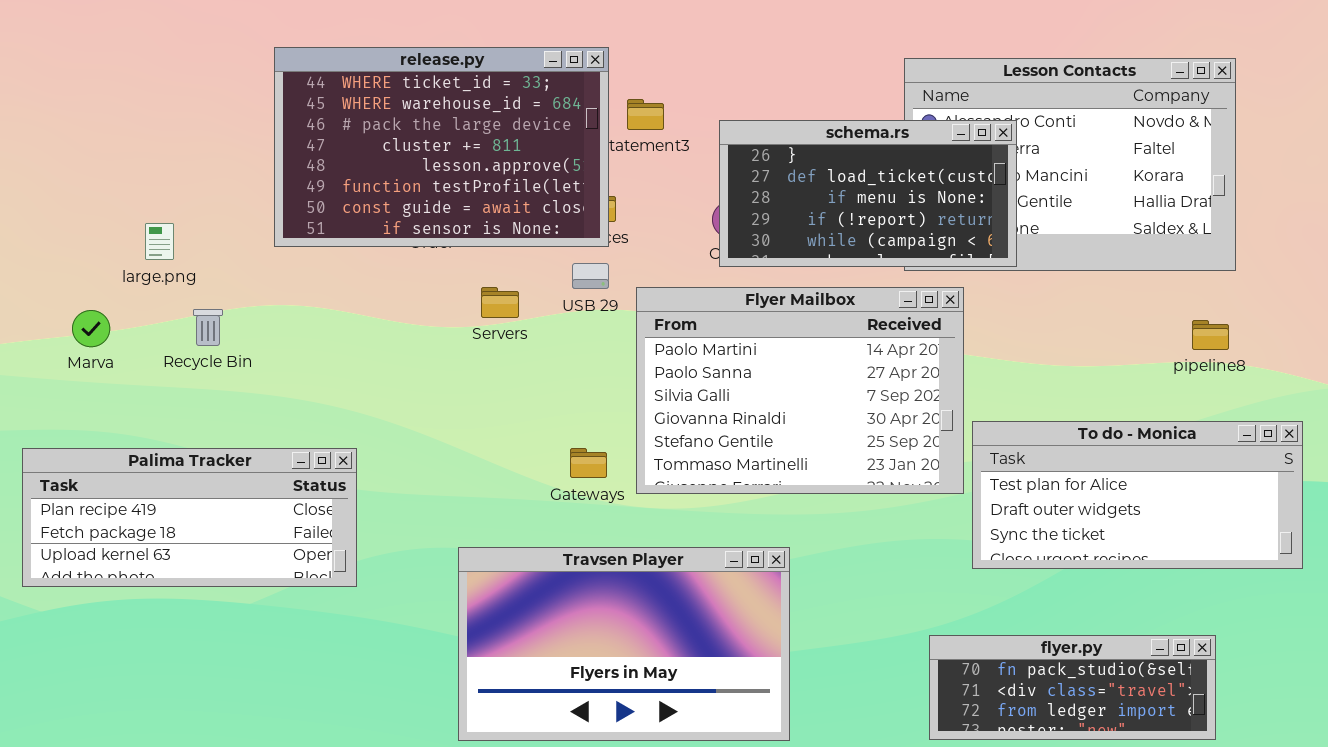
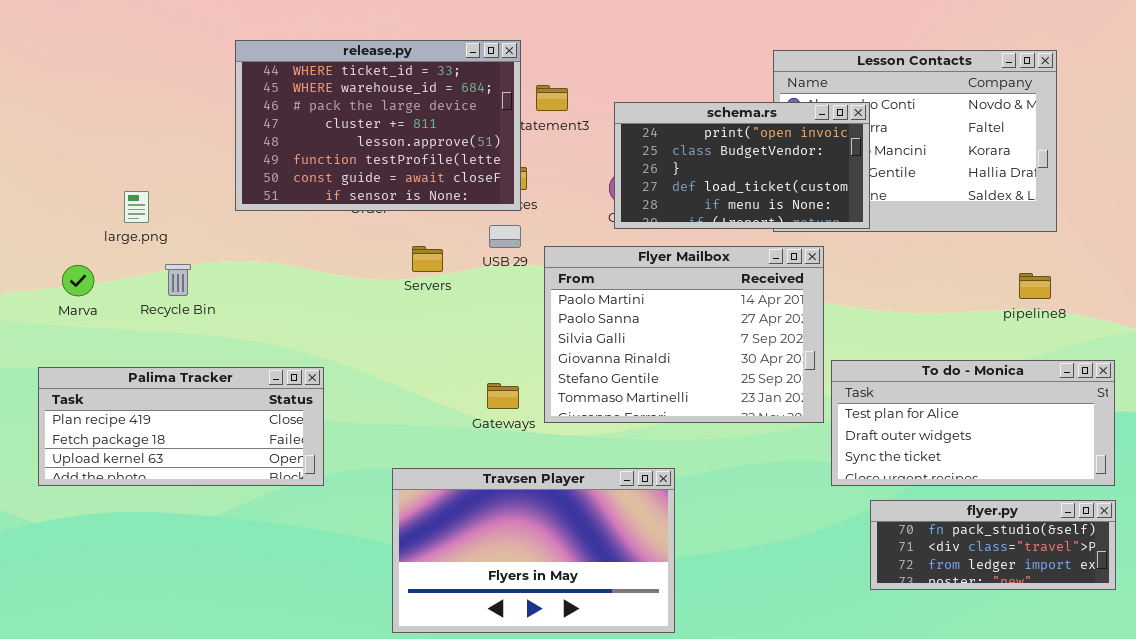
schema.rs: [719,120,1017,267] -> [614,102,870,229], scrolled up 2 rows
Palima Tracker: [22,448,357,587] -> [38,367,324,486], moved
flyer.py: [929,635,1216,740] -> [870,500,1116,590], moved

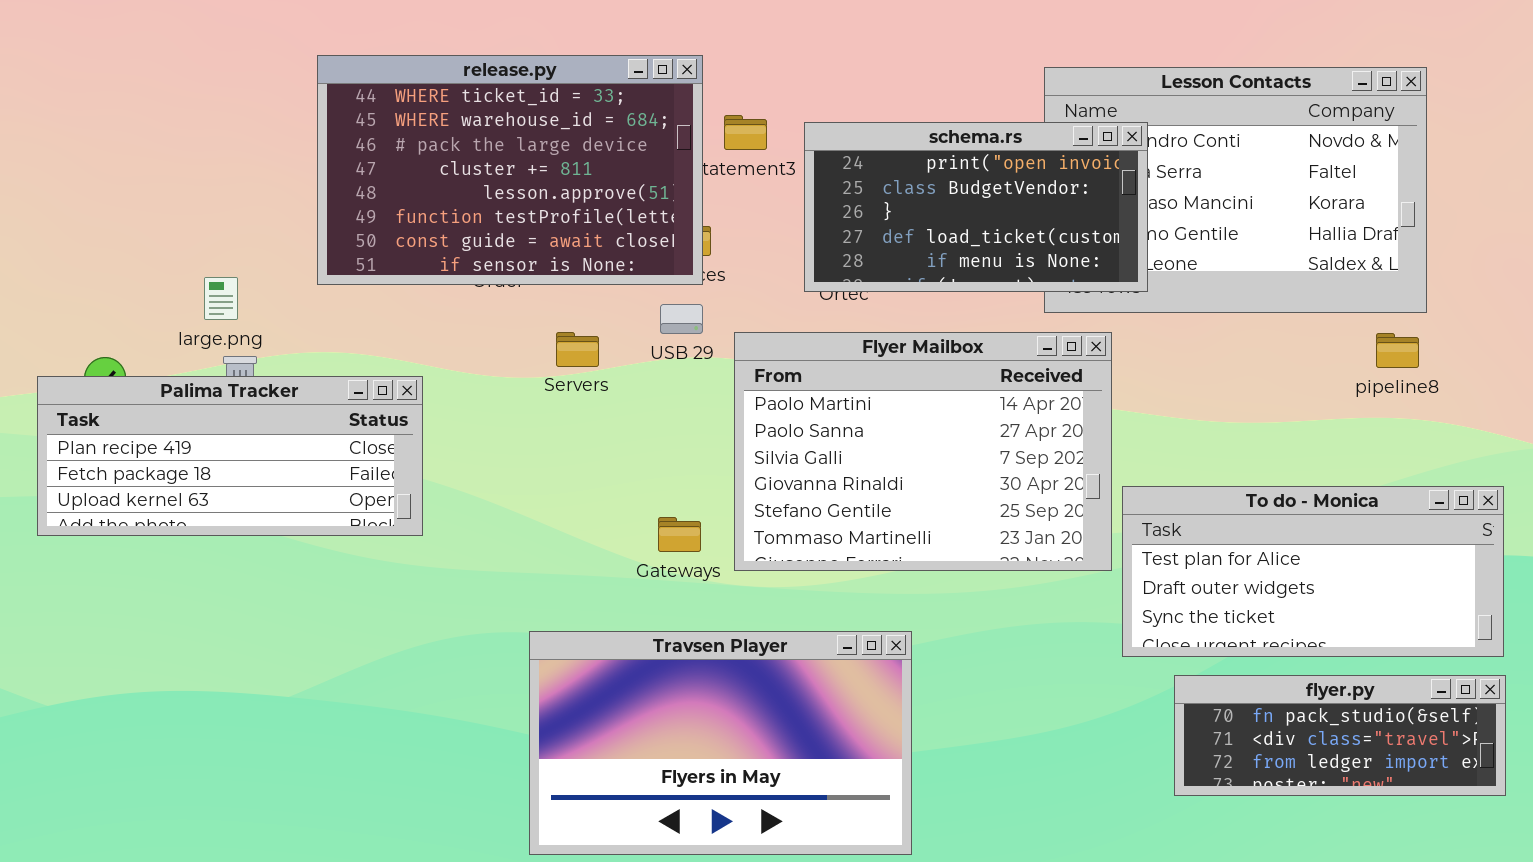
schema.rs: [614,102,870,229] -> [804,122,1148,292], moved
large.png: [124,191,149,223] -> [204,277,238,320], moved
pipeline8: [1019,273,1051,299] -> [1376,333,1419,368], moved
Palima Tracker: [38,367,324,486] -> [37,376,423,536], moved

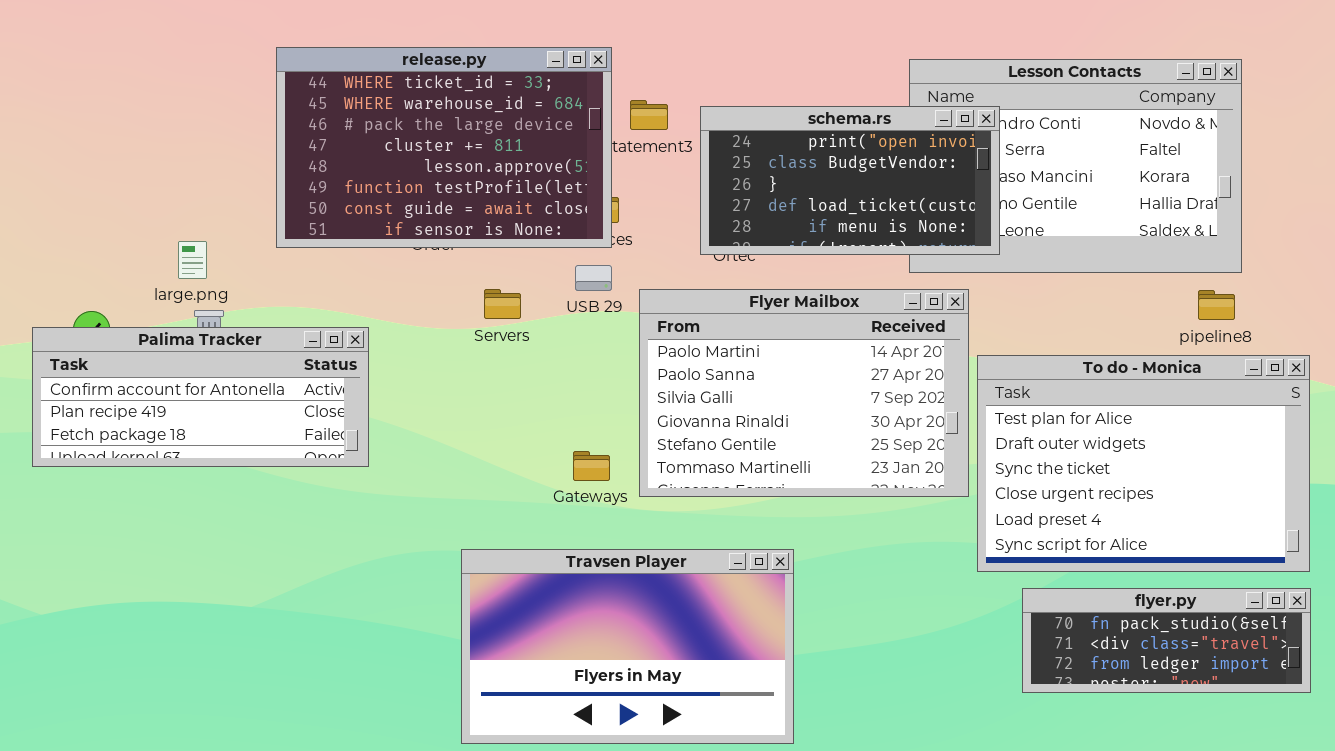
Palima Tracker: [37,376,423,536] -> [32,327,369,467], scrolled up 1 row
To do - Monica: [1122,486,1504,657] -> [977,355,1310,572], resized

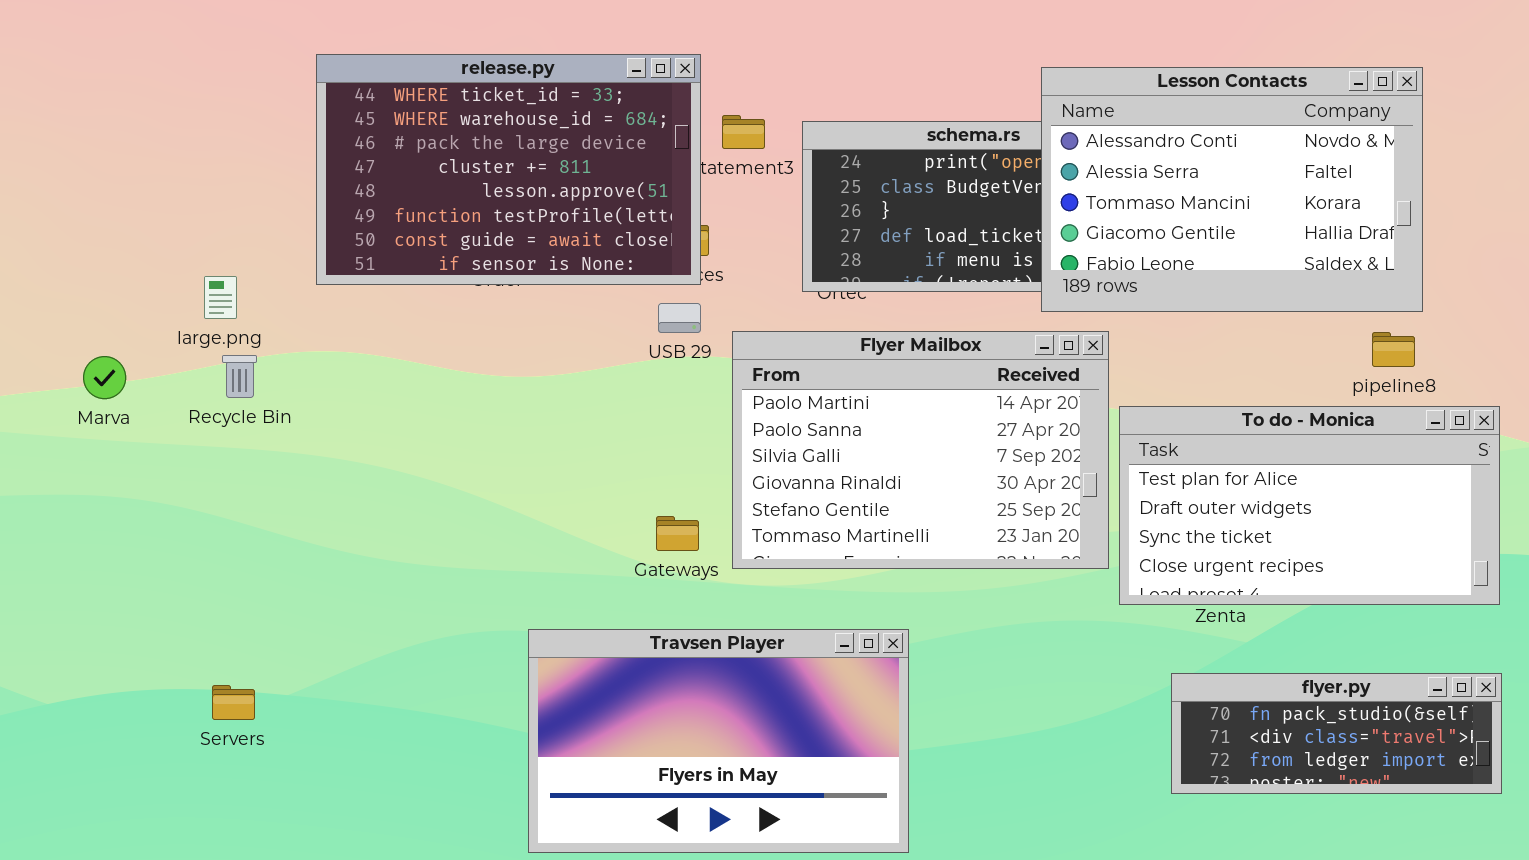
Lesson Contacts: [909,59,1242,273] -> [1041,67,1423,312], raised
Servers: [484,289,521,319] -> [212,685,255,720], moved
Palima Tracker: [32,327,369,467] -> none, closed
To do - Monica: [977,355,1310,572] -> [1119,406,1500,605], resized

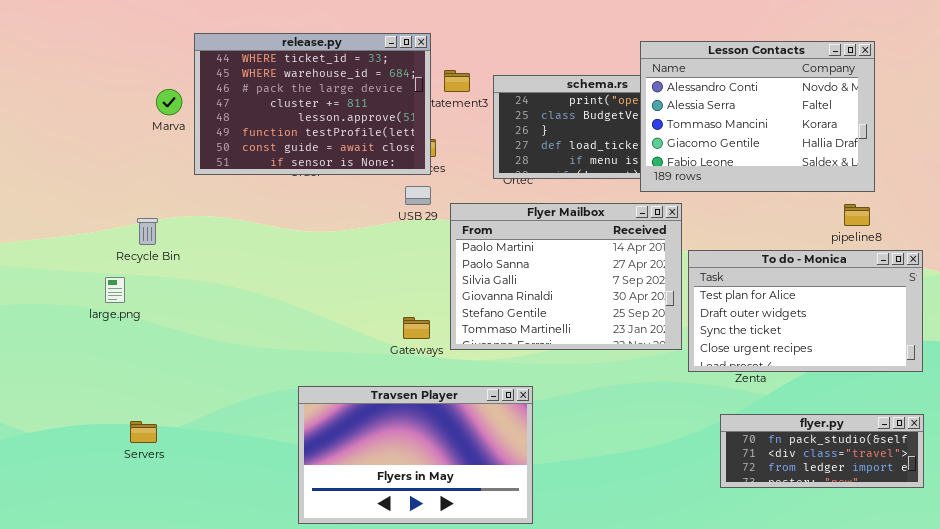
large.png: [204,276,237,319] -> [105,277,125,303], moved
Marva: [83,356,126,399] -> [156,89,182,115], moved
Travsen Player: [528,629,909,853] -> [298,386,533,524], moved

